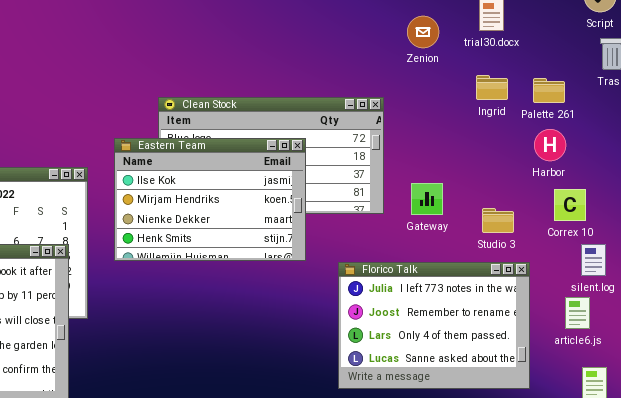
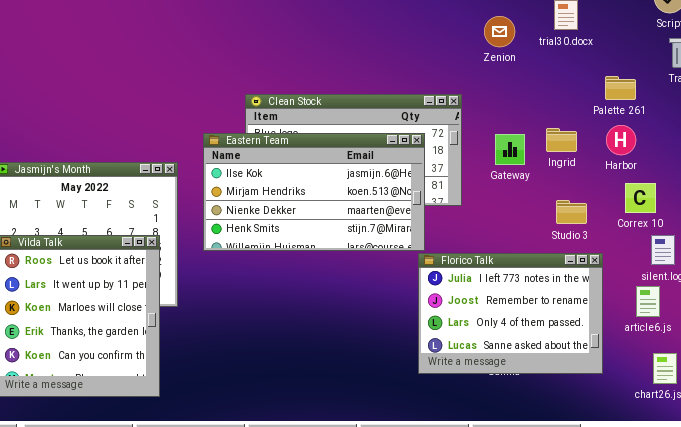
Ingrid: [476,75,508,100] -> [546,128,577,152], moved
Eastern Team: [114,138,306,261] -> [203,133,425,251], resized
Gateway: [411,183,443,215] -> [495,134,525,165], moved

